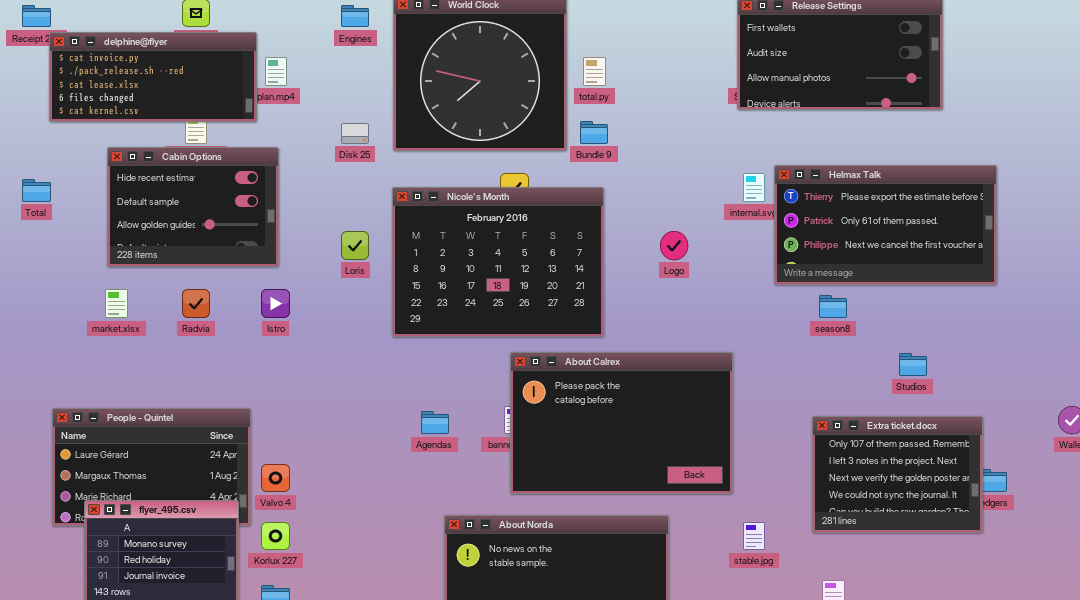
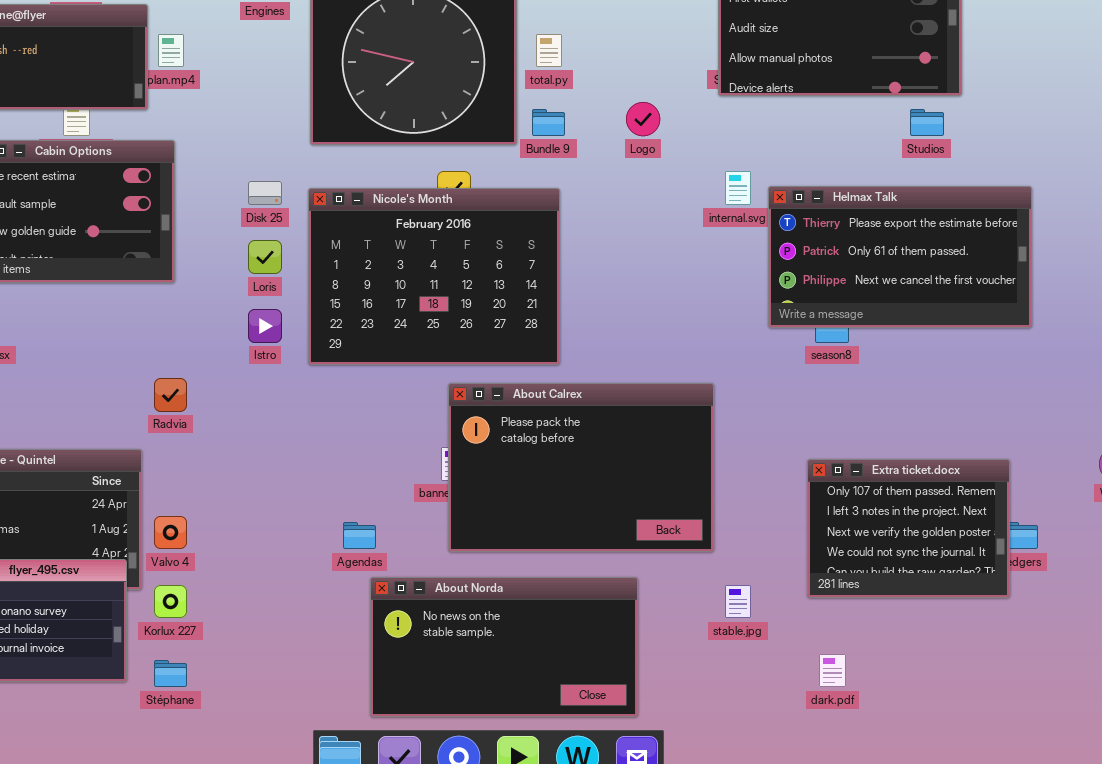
Disk 25: [341,123,369,144] -> [248,181,282,205], moved
Helmax Talk: [774,165,997,285] -> [768,186,1032,328], moved
Logo: [660,231,688,260] -> [626,102,660,136], moved
Radvia: [182,289,210,318] -> [154,378,187,412], moved
Istro: [261,289,290,318] -> [248,309,282,343], moved
Studios: [899,353,927,376] -> [910,109,944,136], moved
Agendas: [421,411,449,434] -> [343,522,376,549], moved

